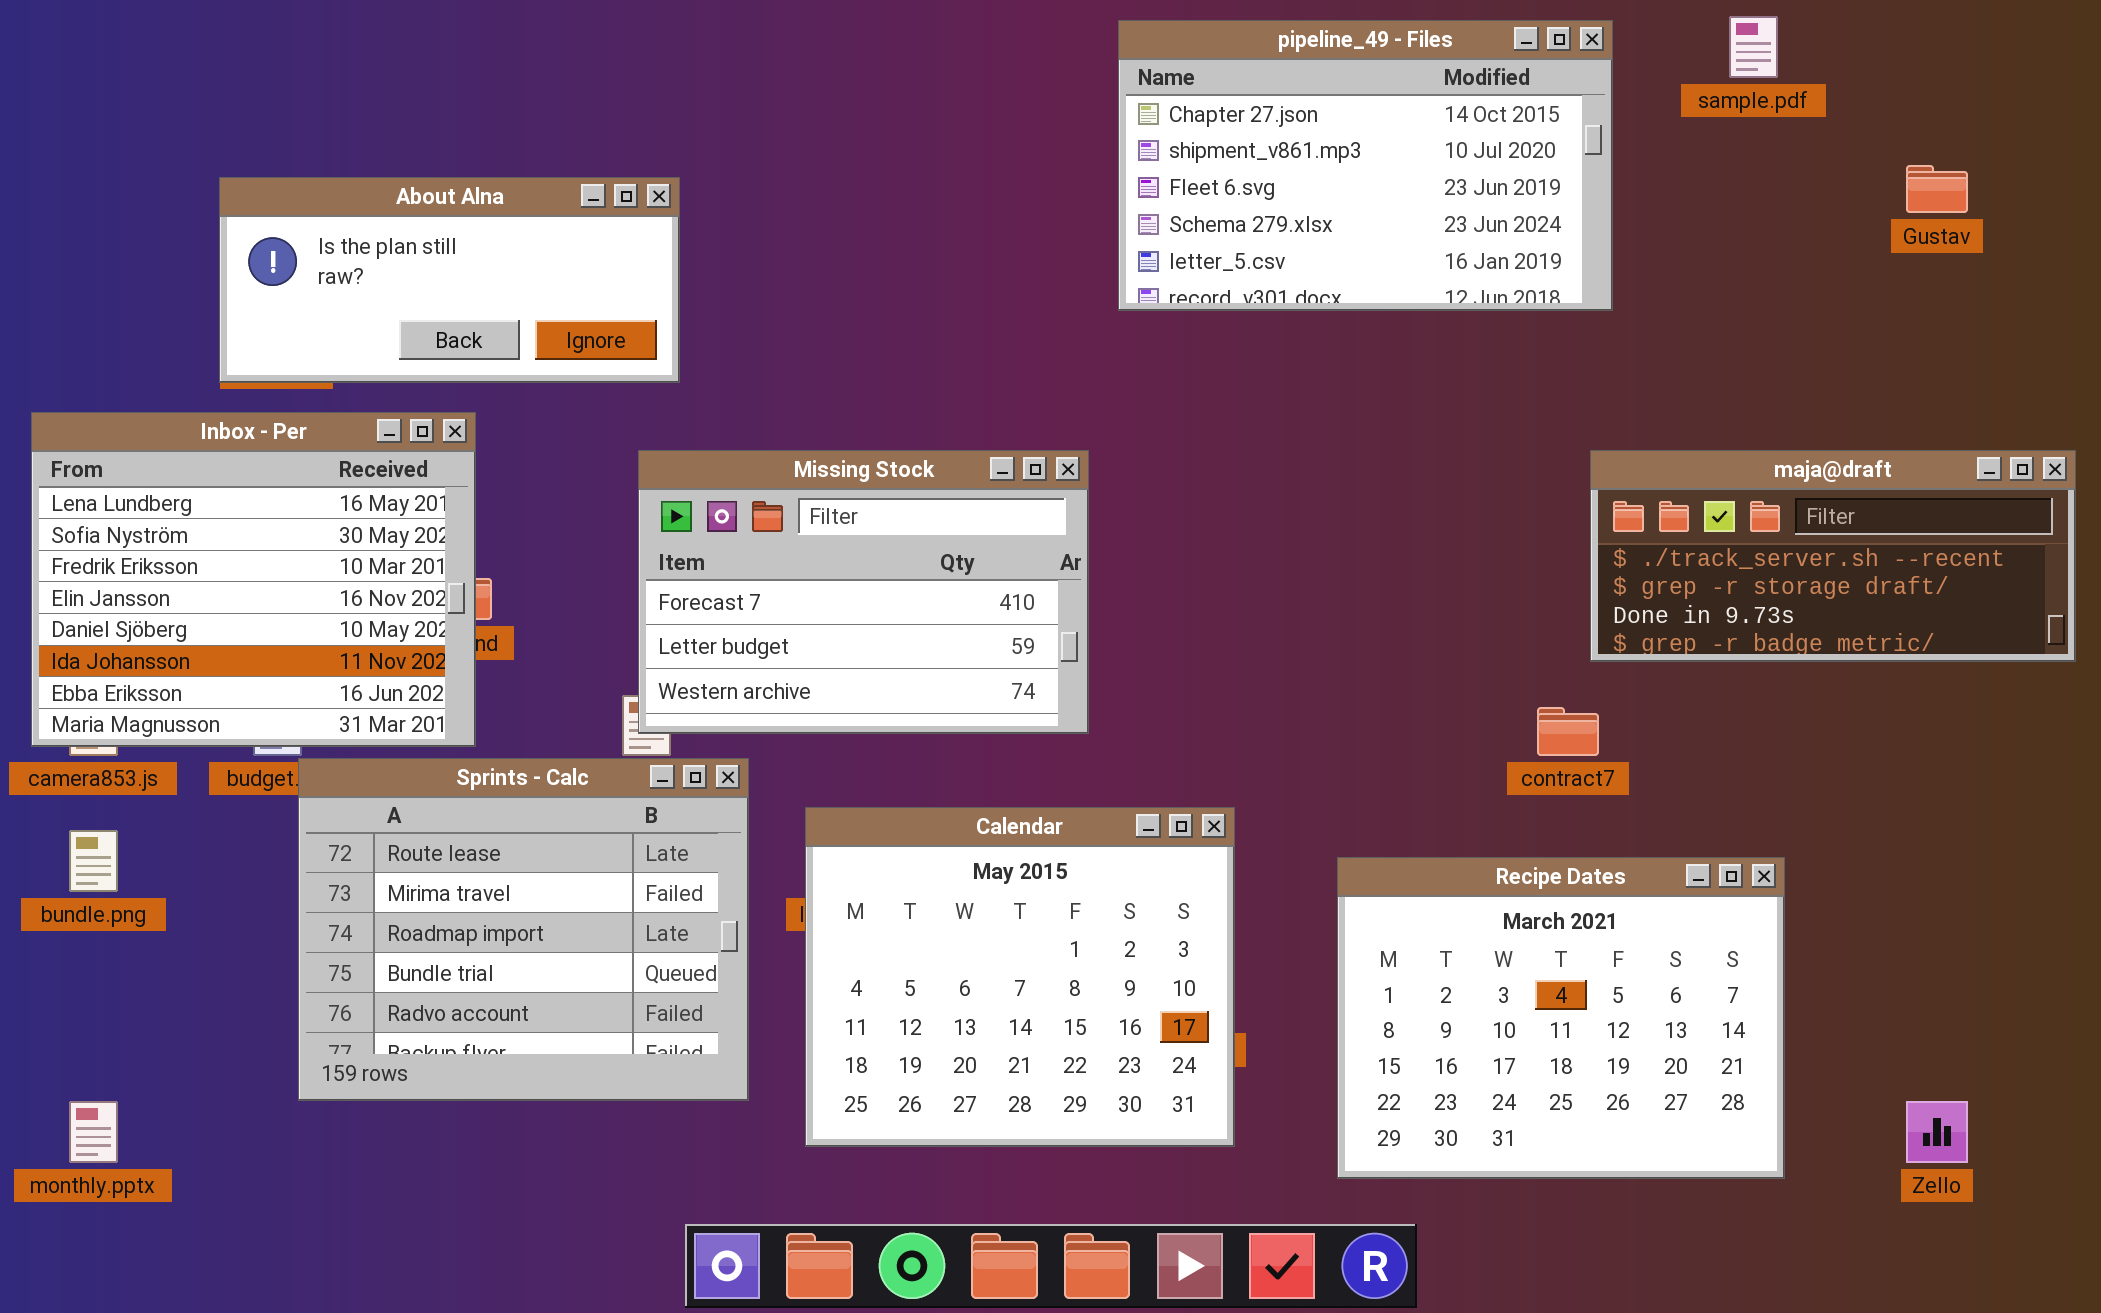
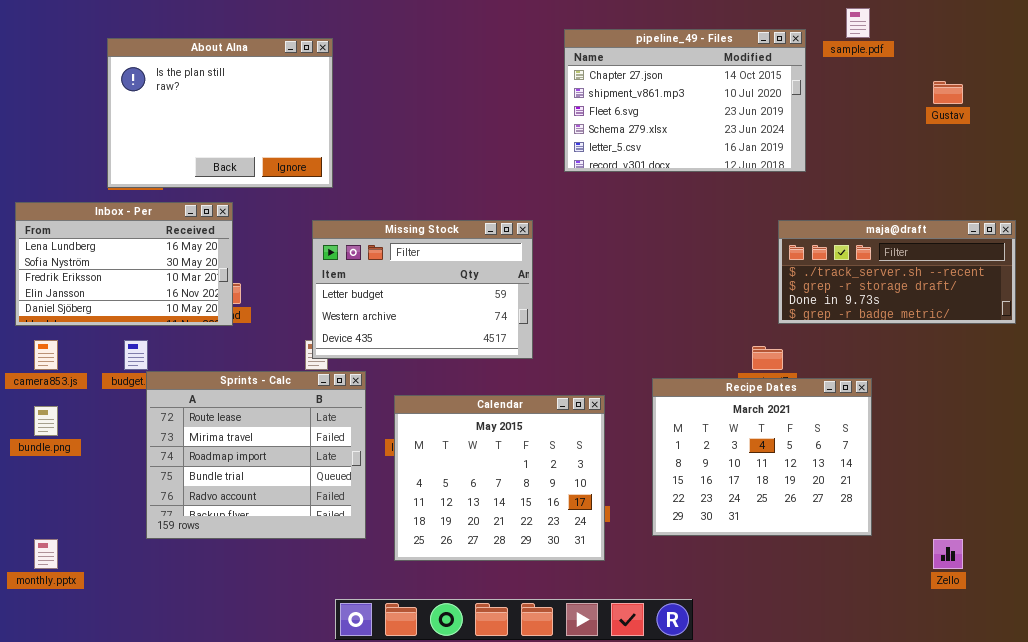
pipeline_49 - Files: [1118,20,1613,311] -> [564,29,806,172], moved
About Alna: [219,177,680,383] -> [107,38,333,188], resized
Inbox - Per: [31,412,476,747] -> [15,202,233,326], resized
Missing Stock: [638,450,1089,734] -> [312,220,533,359], scrolled down 1 row
Recipe Dates: [1337,857,1785,1179] -> [652,378,872,536], moved

